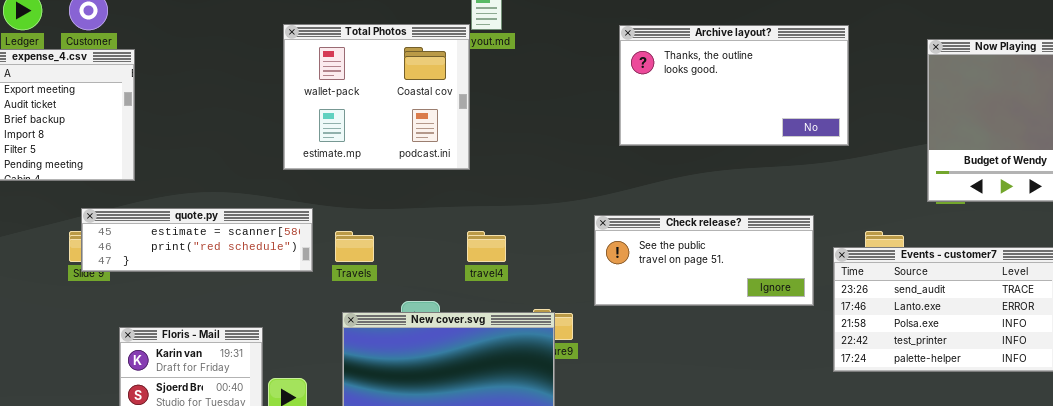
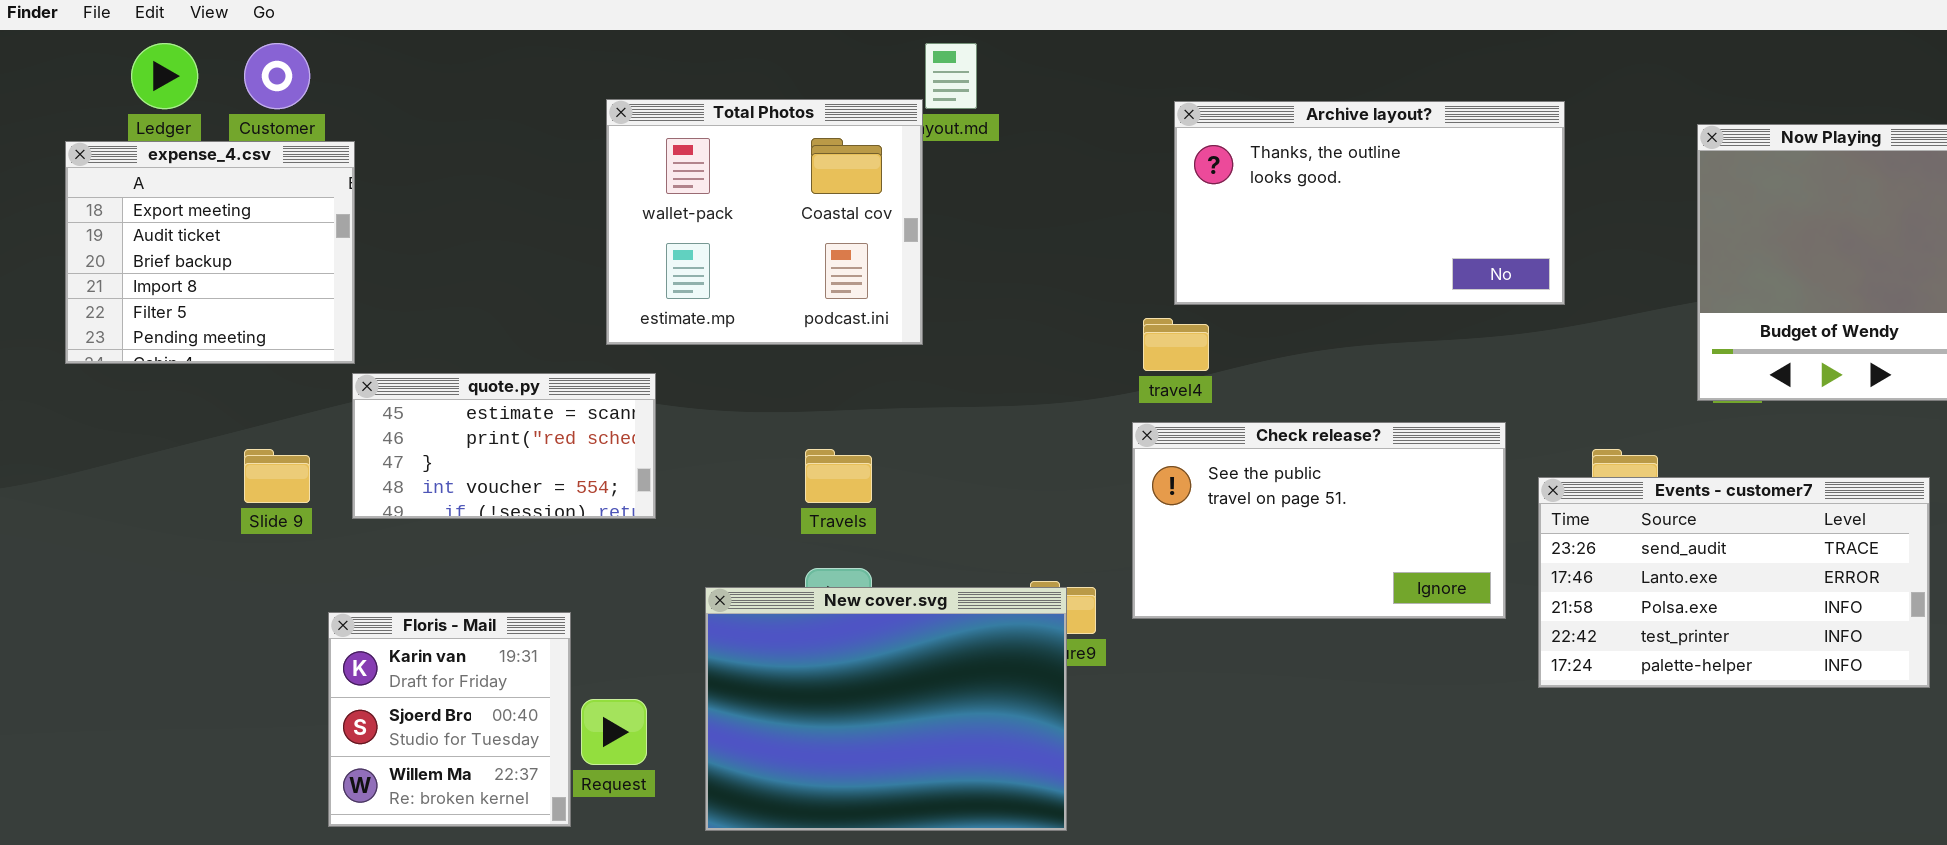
quote.py: [81,208,313,272] -> [352,373,656,519], resized
Check release?: [594,215,814,306] -> [1132,422,1506,619], resized
Travels: [335,231,374,262] -> [805,449,872,503], moved
travel4: [467,231,506,262] -> [1143,318,1209,371], moved

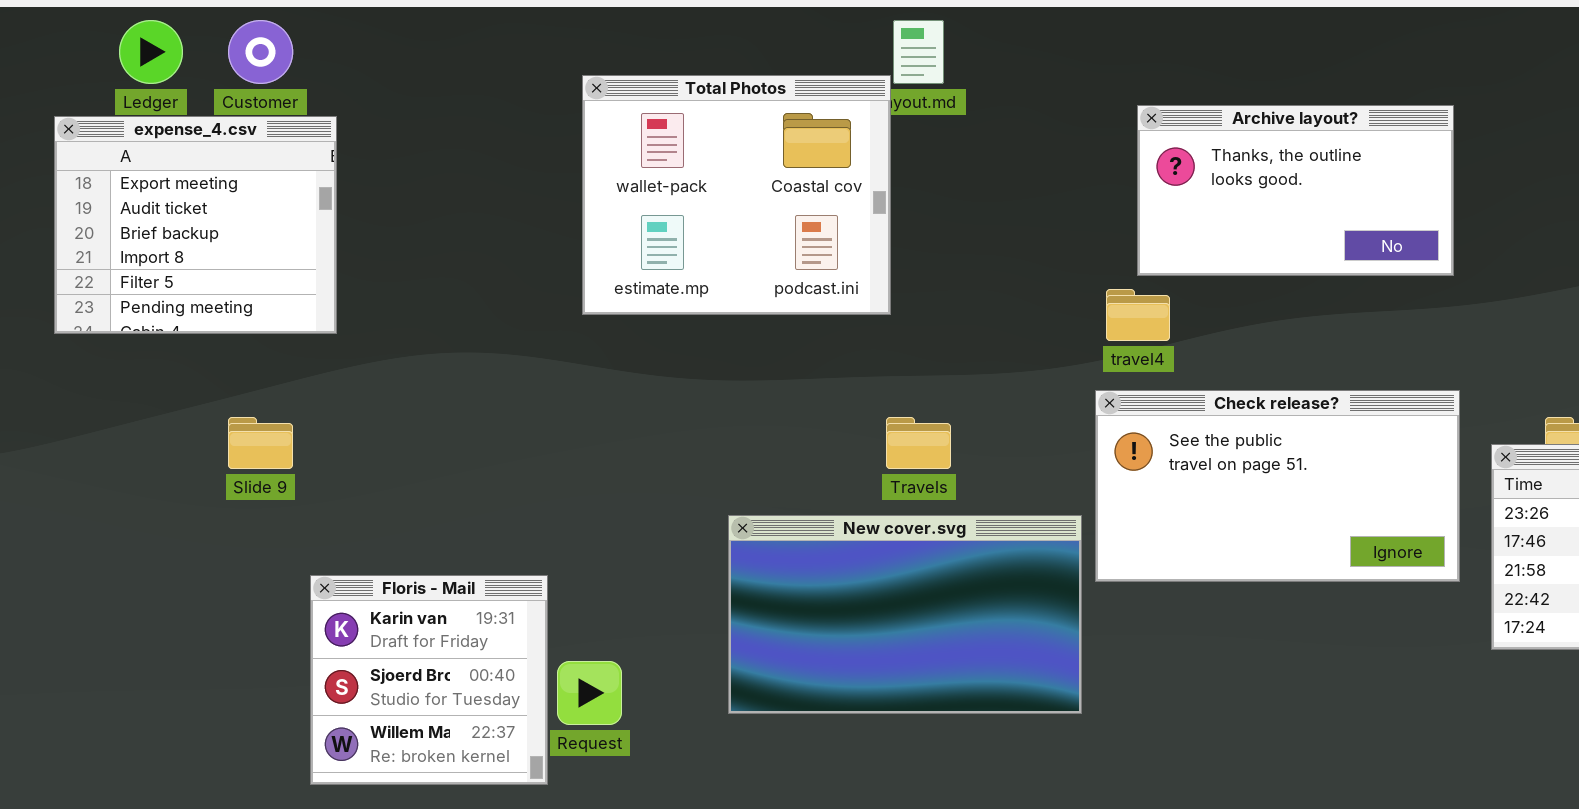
Archive layout?: [1174,101,1565,305] -> [1137,105,1454,276], resized
quote.py: [352,373,656,519] -> none, closed
Travels: [805,449,872,503] -> [886,417,951,469], moved
New cover.svg: [705,587,1067,831] -> [728,515,1082,714], moved, resized

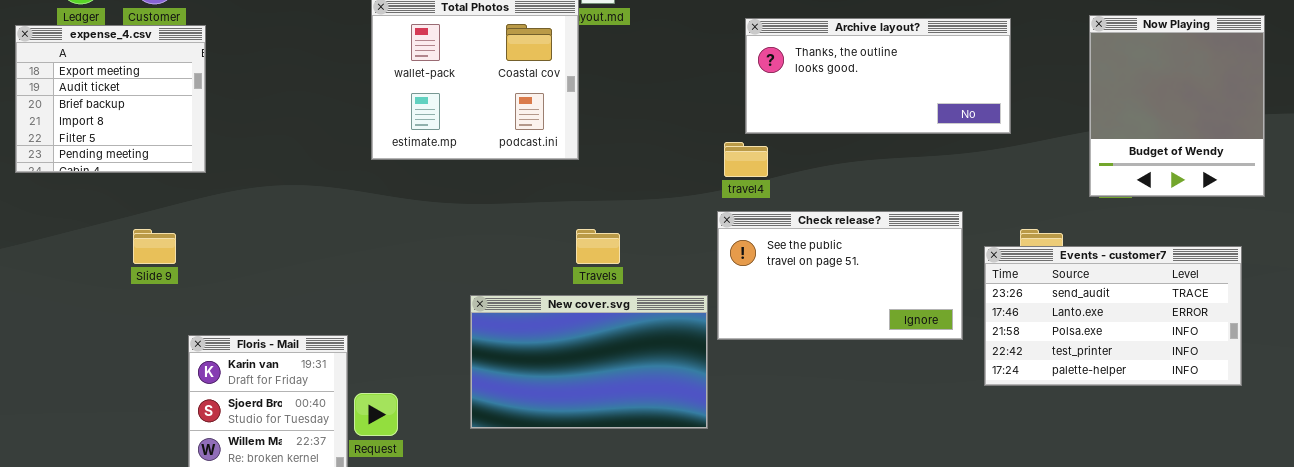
Archive layout?: [1137,105,1454,276] -> [745,18,1011,134], resized

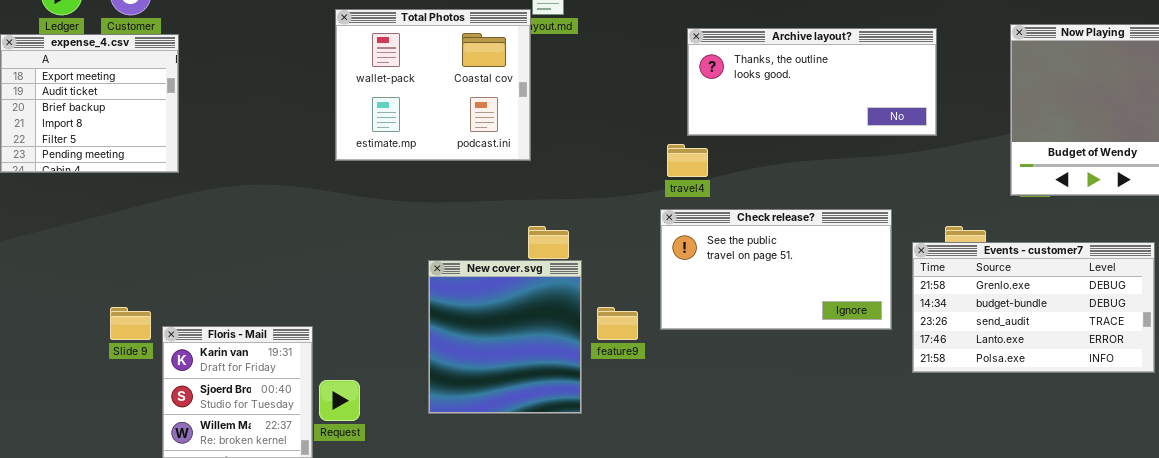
Slide 9: [133,229,176,264] -> [110,307,151,340], moved
Events - customer7: [984,246,1242,386] -> [912,242,1155,373], scrolled up 2 rows
New cover.svg: [470,295,708,429] -> [428,260,582,414], resized

